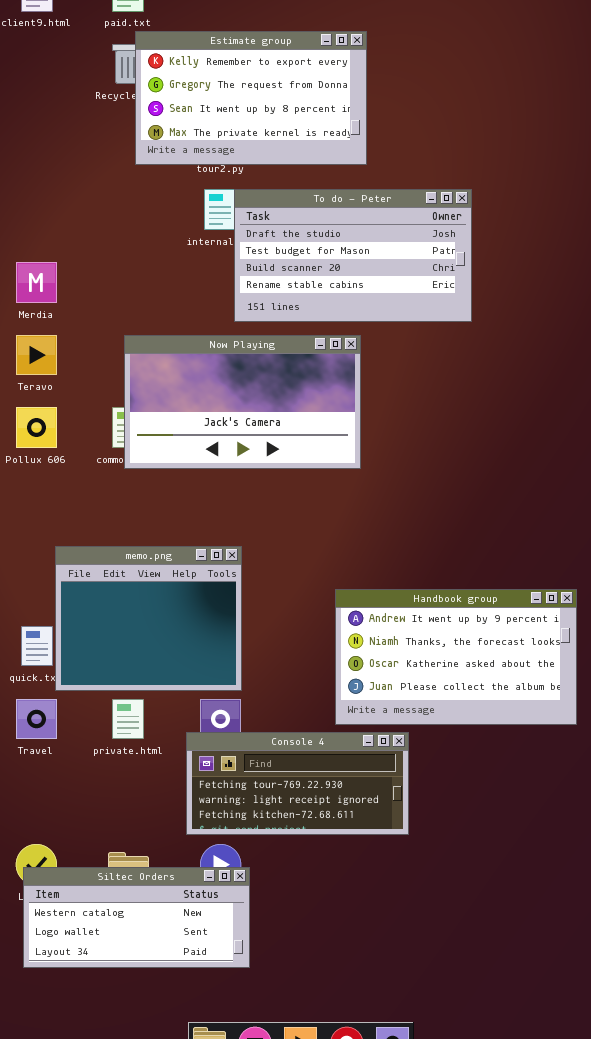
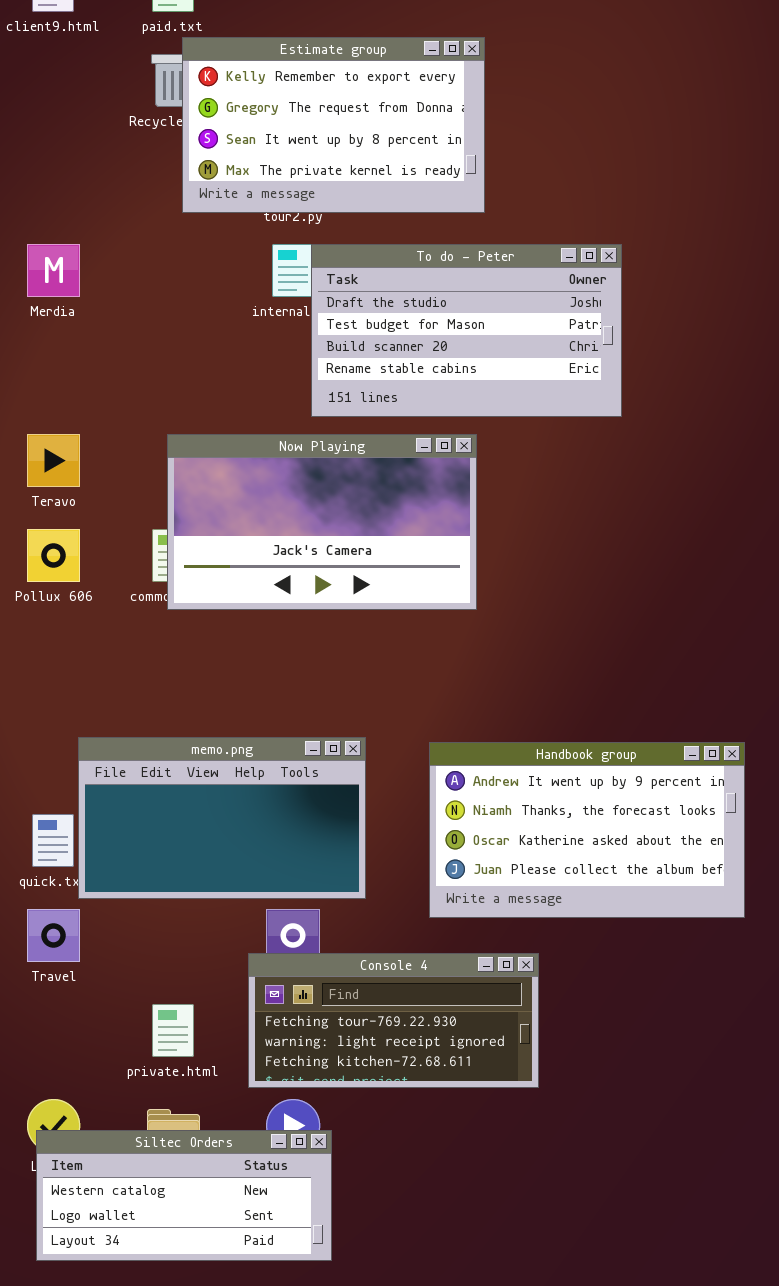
Merdia: [16,262,57,303] -> [27,244,80,297], moved
memo.png: [55,546,242,691] -> [78,737,366,899], resized
Handbook group: [335,589,577,725] -> [429,742,745,918], moved
private.html: [112,699,144,739] -> [152,1004,194,1057], moved

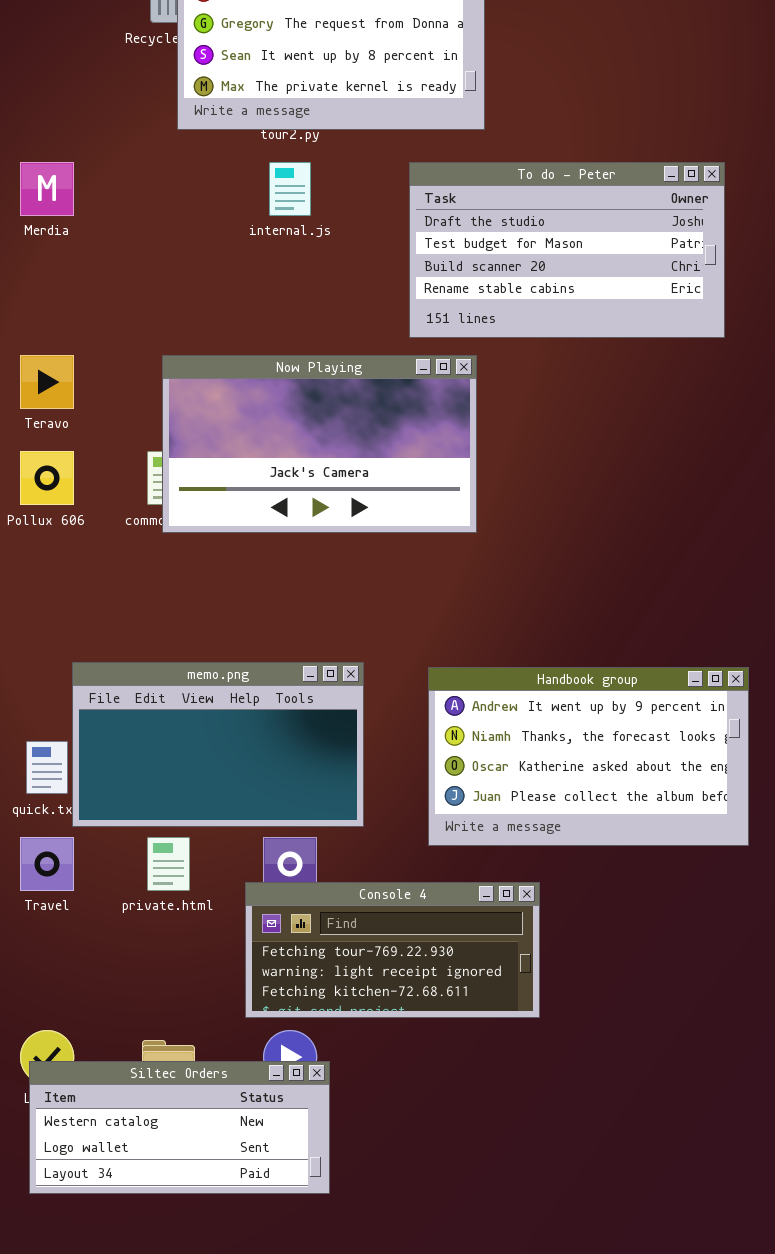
To do - Peter: [311,244,622,417] -> [409,162,725,338], moved
private.html: [152,1004,194,1057] -> [147,837,190,891], moved

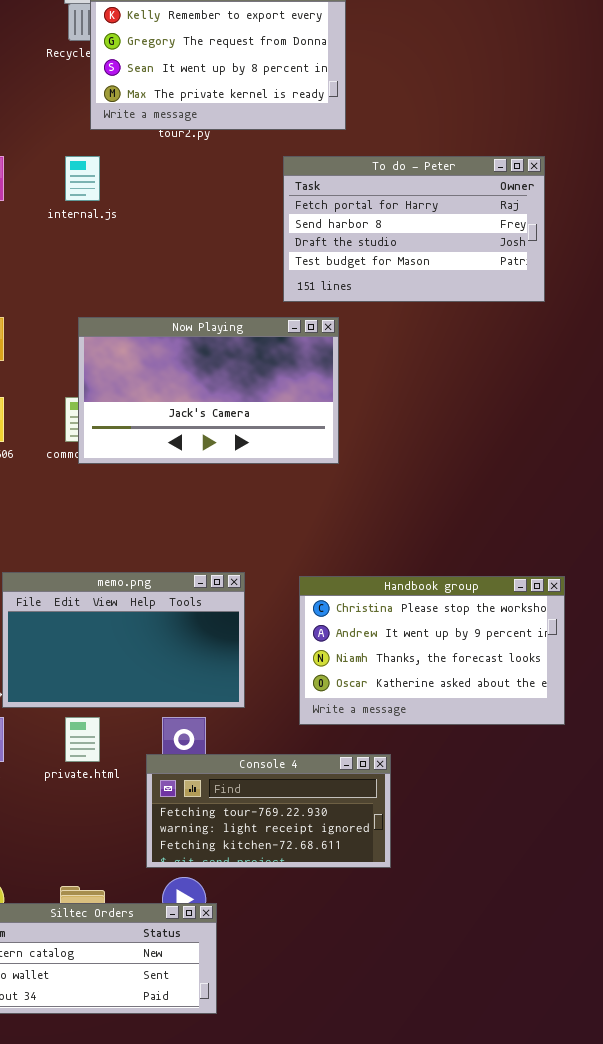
internal.js: [269,162,311,216] -> [65,156,100,201], moved
To do - Peter: [409,162,725,338] -> [283,156,545,302], scrolled up 2 rows
Handbook group: [428,667,749,846] -> [299,576,565,725], scrolled up 1 row

